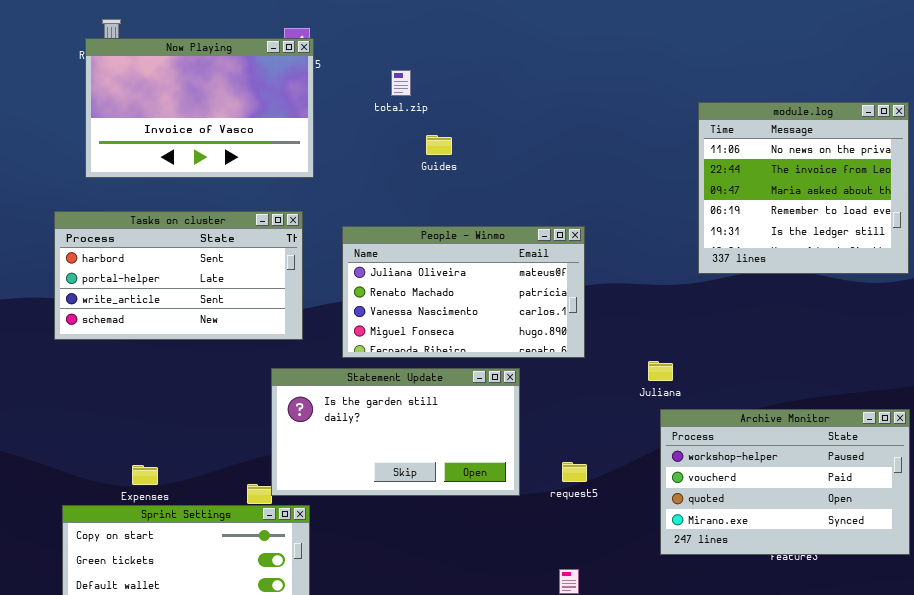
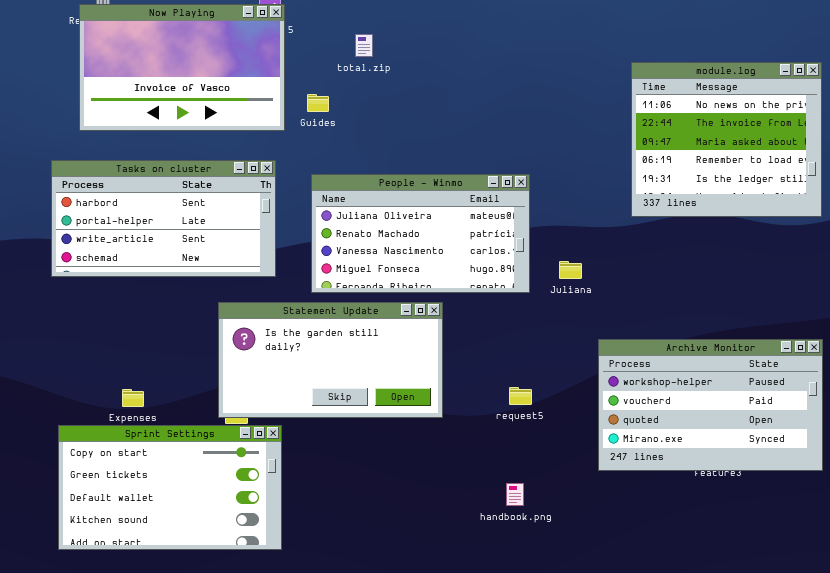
Guides: [426,135,452,155] -> [307,94,329,112], moved
Juliana: [648,361,673,381] -> [559,261,582,279], moved
Statement Update: [271,368,520,496] -> [218,302,443,418], moved

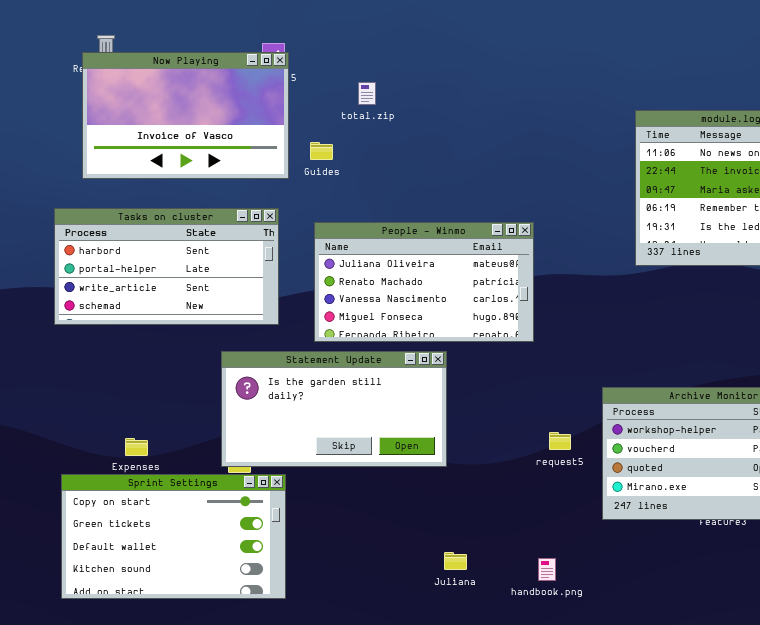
Juliana: [559,261,582,279] -> [444,552,467,570], moved
request5: [509,387,532,405] -> [549,432,571,450], moved
handbook.png: [506,483,524,506] -> [538,558,556,581], moved

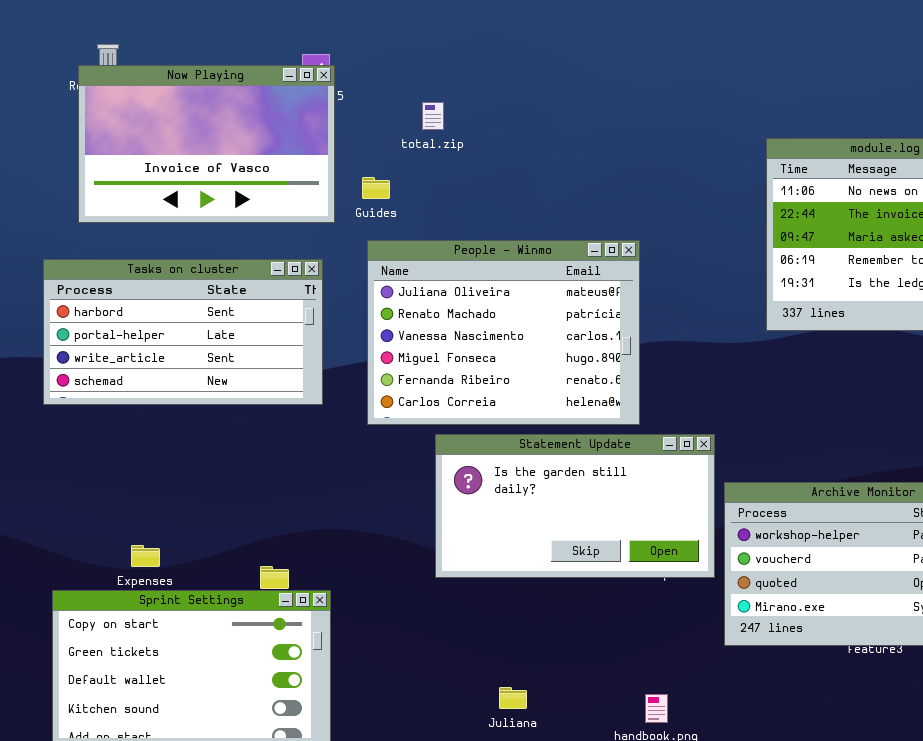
People - Winmo: [314,222,534,342] -> [367,240,640,425], resized
Statement Update: [221,351,447,467] -> [435,434,715,578], moved
Juliana: [444,552,467,570] -> [499,687,527,709], moved

